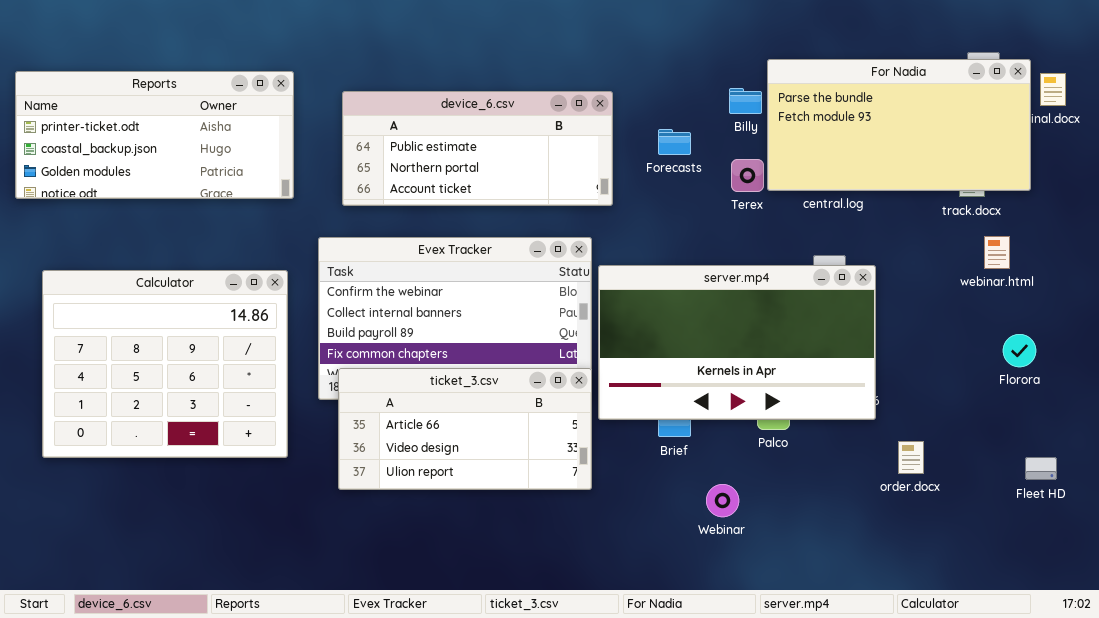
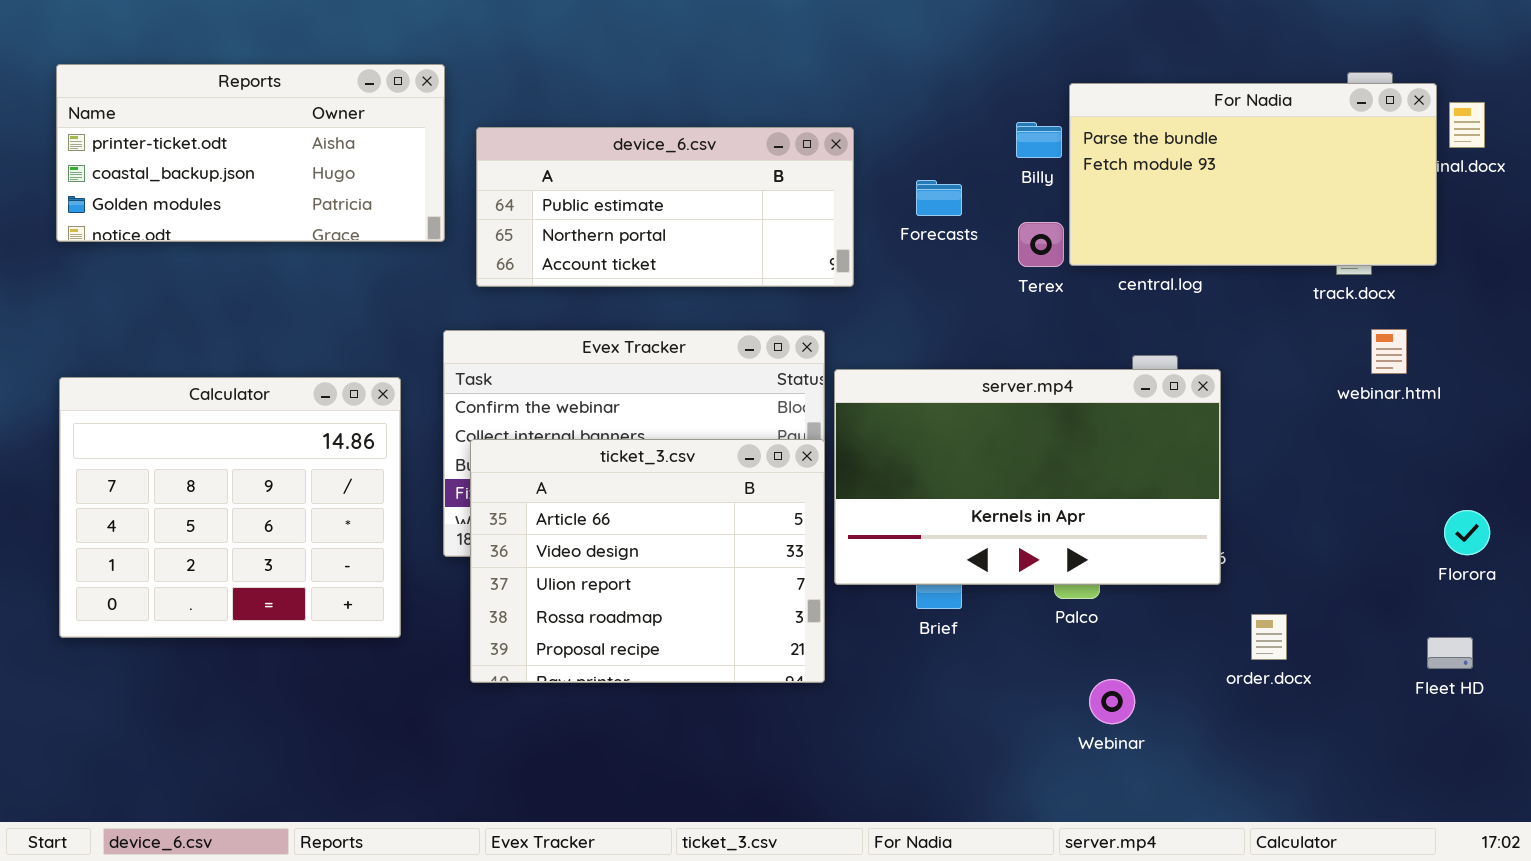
Reports: [15,71,294,199] -> [56,64,445,242], moved
Florora: [1003,334,1036,367] -> [1444,510,1490,555], moved
ticket_3.csv: [338,368,592,490] -> [470,439,825,683], resized
Webinar: [706,484,739,517] -> [1089,679,1135,724], moved

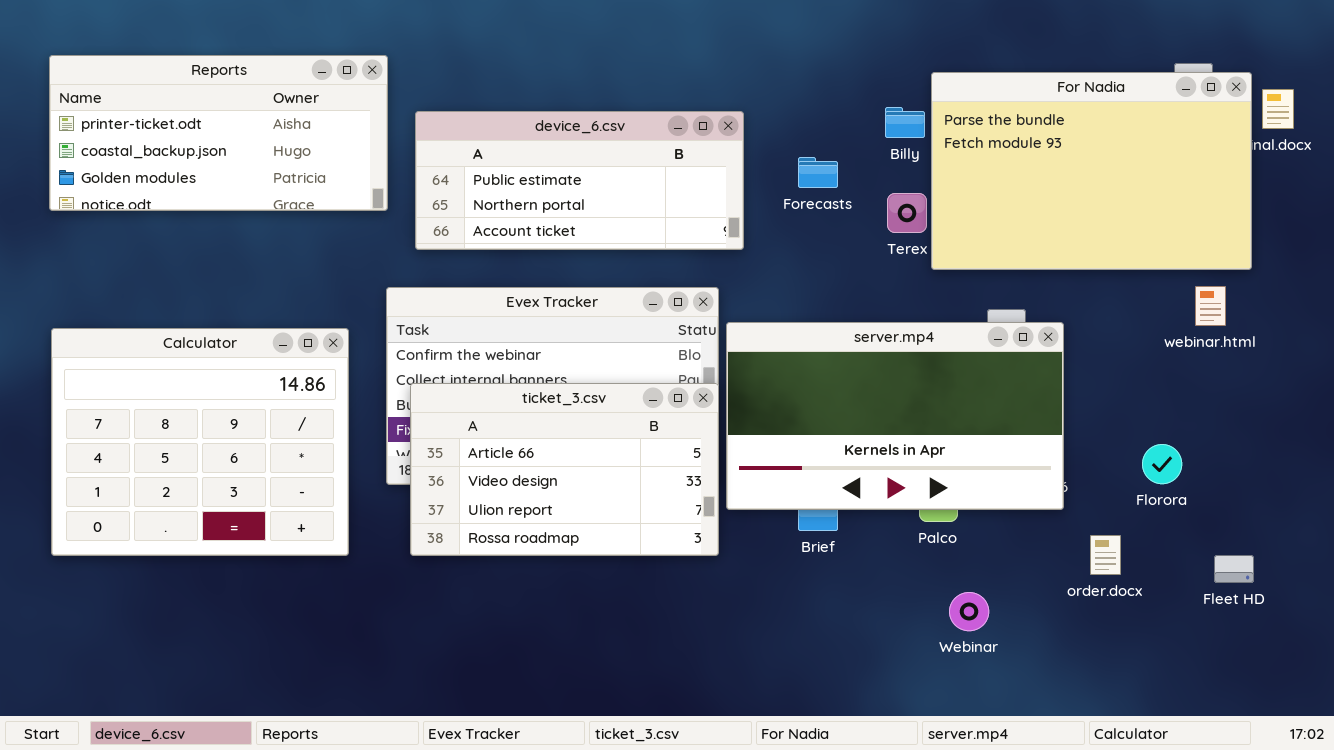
For Nadia: [1069,83,1437,266] -> [931,72,1252,270], resized
ticket_3.csv: [470,439,825,683] -> [410,383,719,556], resized
Florora: [1444,510,1490,555] -> [1142,444,1182,484], moved
Fleet HD: [1427,637,1473,669] -> [1214,555,1254,583], moved

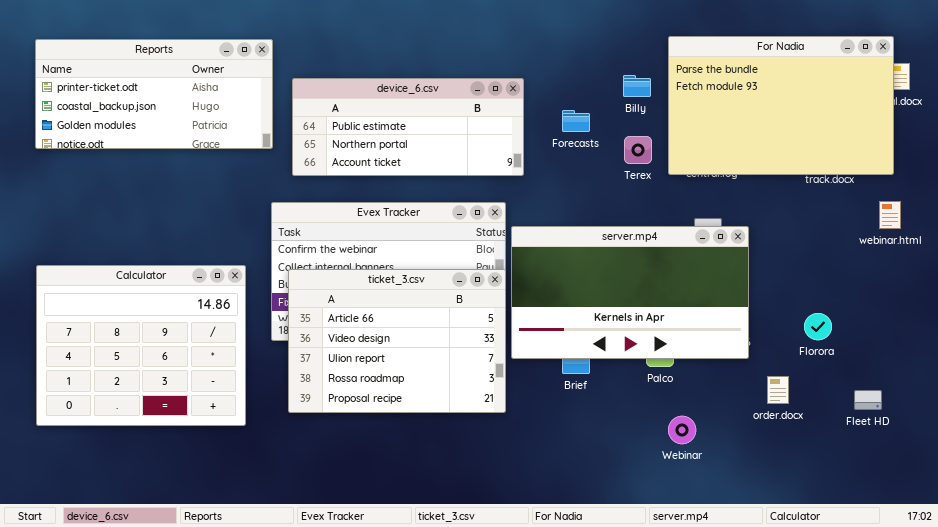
For Nadia: [931,72,1252,270] -> [668,36,894,175], moved
webinar.html: [1195,286,1226,326] -> [879,201,901,229], moved
Calculator: [51,328,349,556] -> [36,265,246,426], moved
ticket_3.csv: [410,383,719,556] -> [288,269,506,413], resized

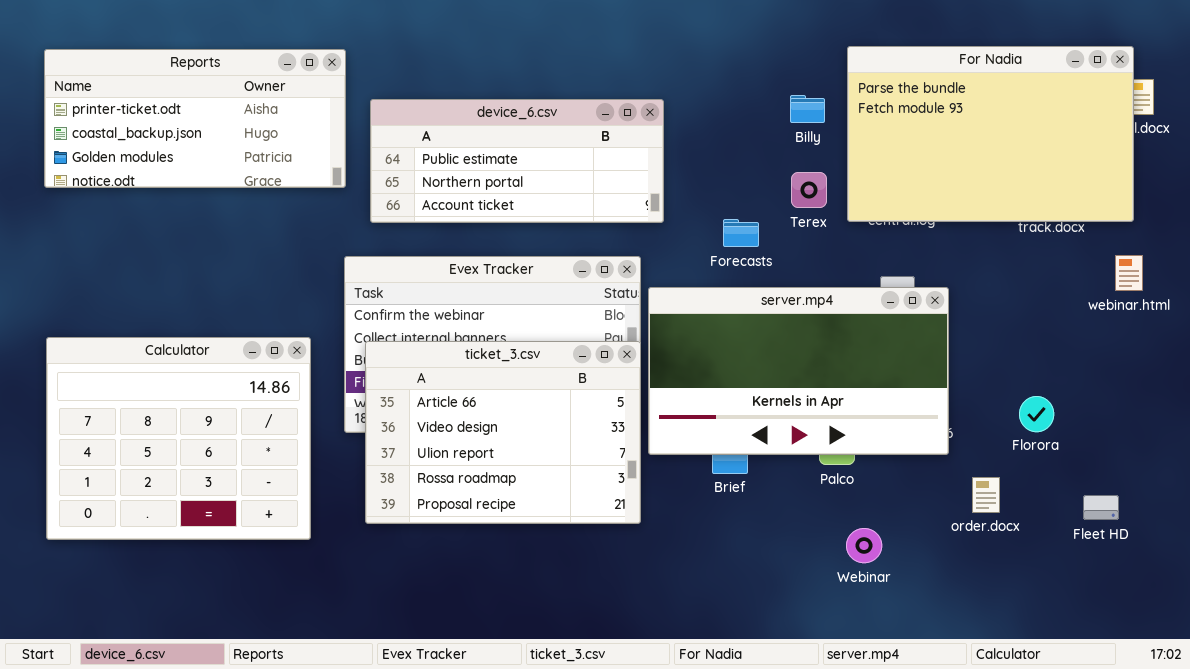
Forecasts: [562,110,590,132] -> [723,219,759,247], moved

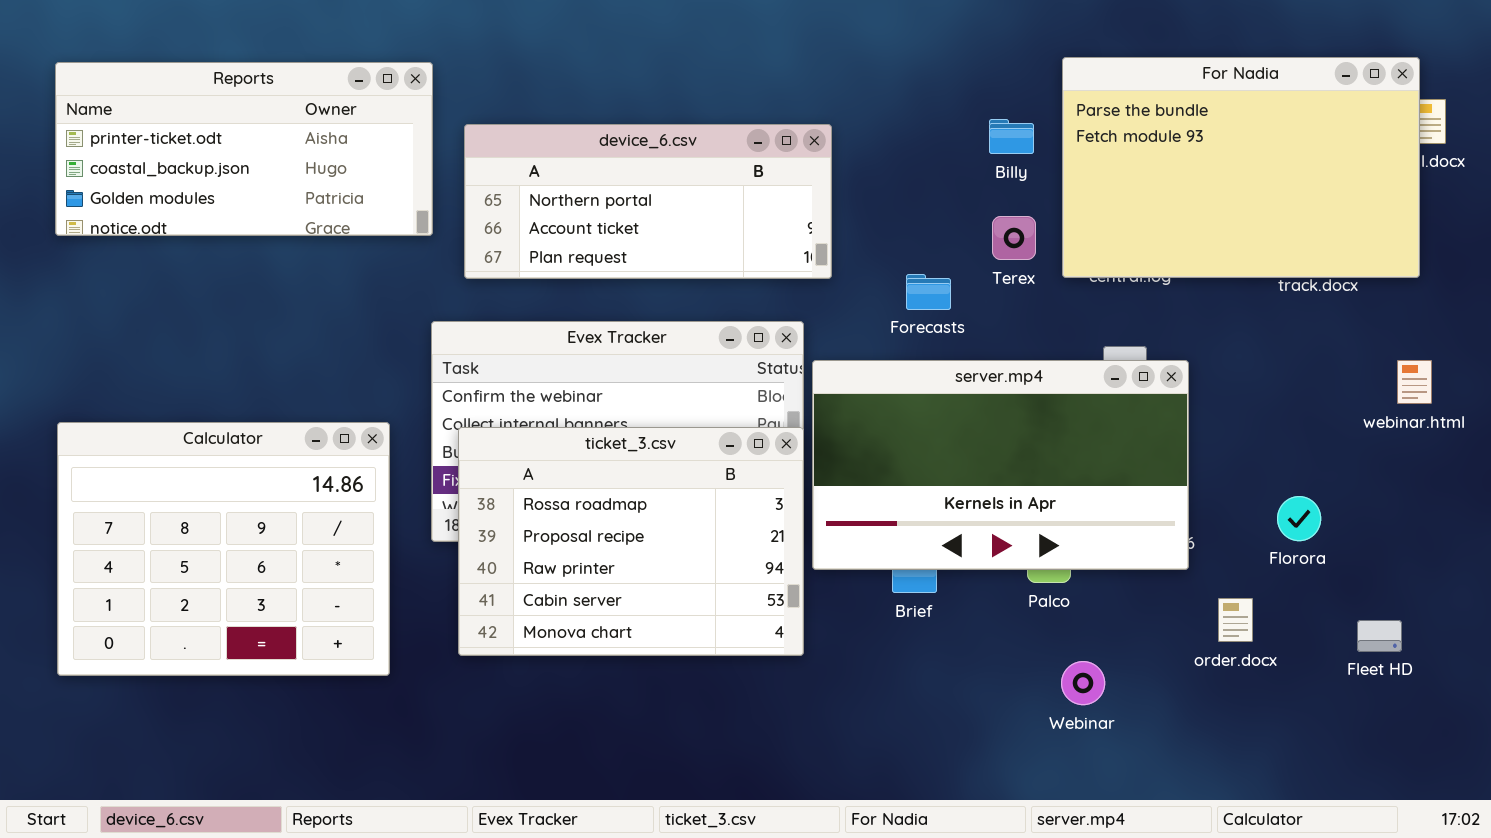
device_6.csv: [370,99,664,223] -> [464,124,832,279], scrolled down 1 row
webinar.html: [1115,255,1143,291] -> [1397,360,1432,404], moved
ticket_3.csv: [365,341,641,524] -> [458,427,804,656], scrolled down 3 rows

